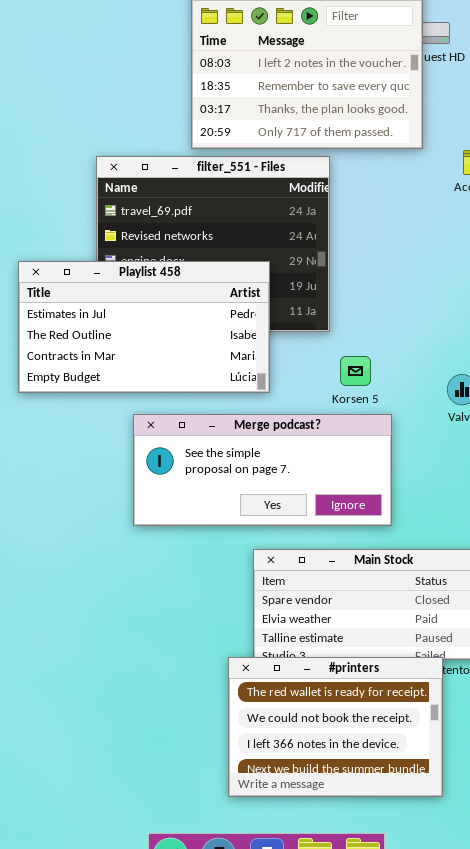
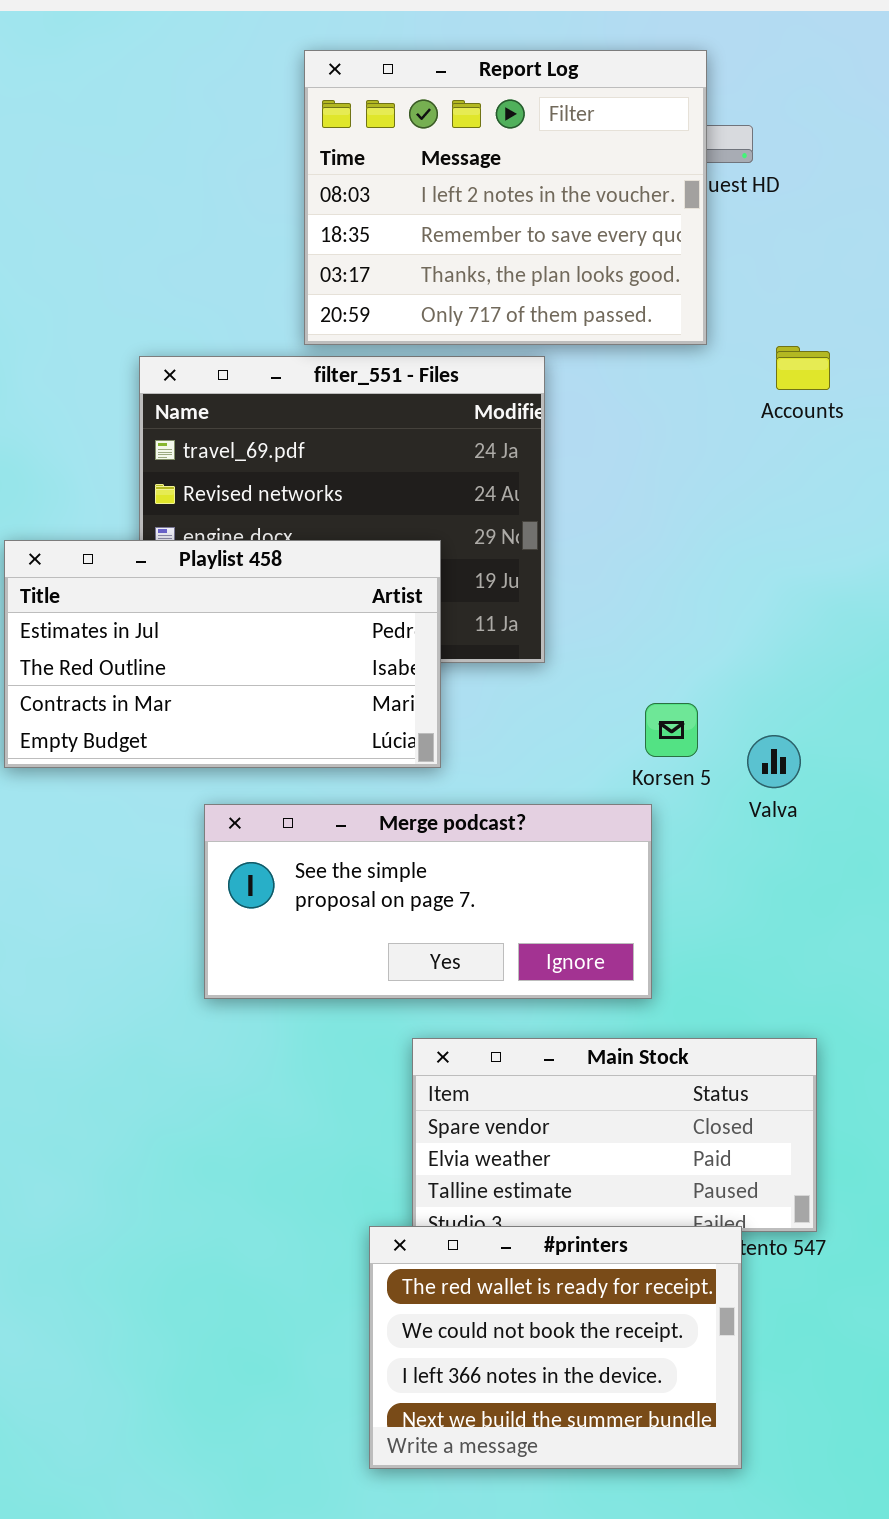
Korsen 5: [340,356,371,386] -> [645,703,698,757], moved

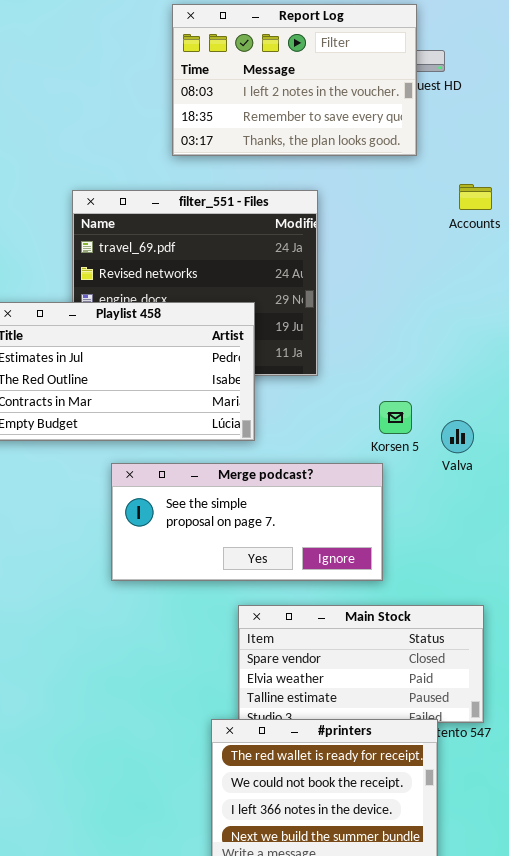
Report Log: [304,50,707,345] -> [172,4,417,156], resized

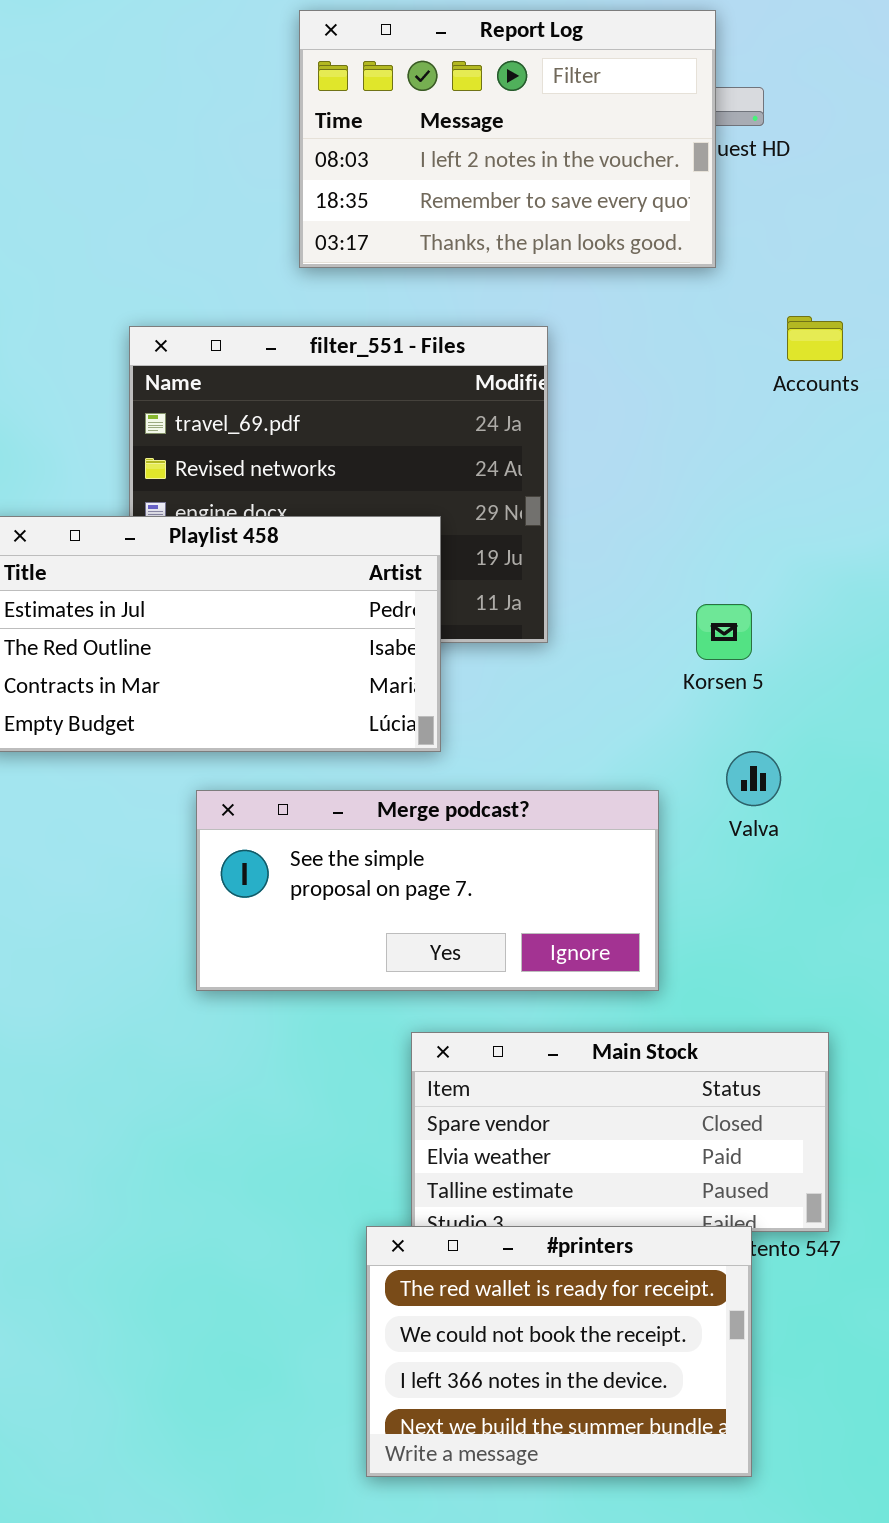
Korsen 5: [379,401,412,434] -> [696,604,752,660], moved
Valva: [441,420,474,453] -> [726,751,781,806], moved

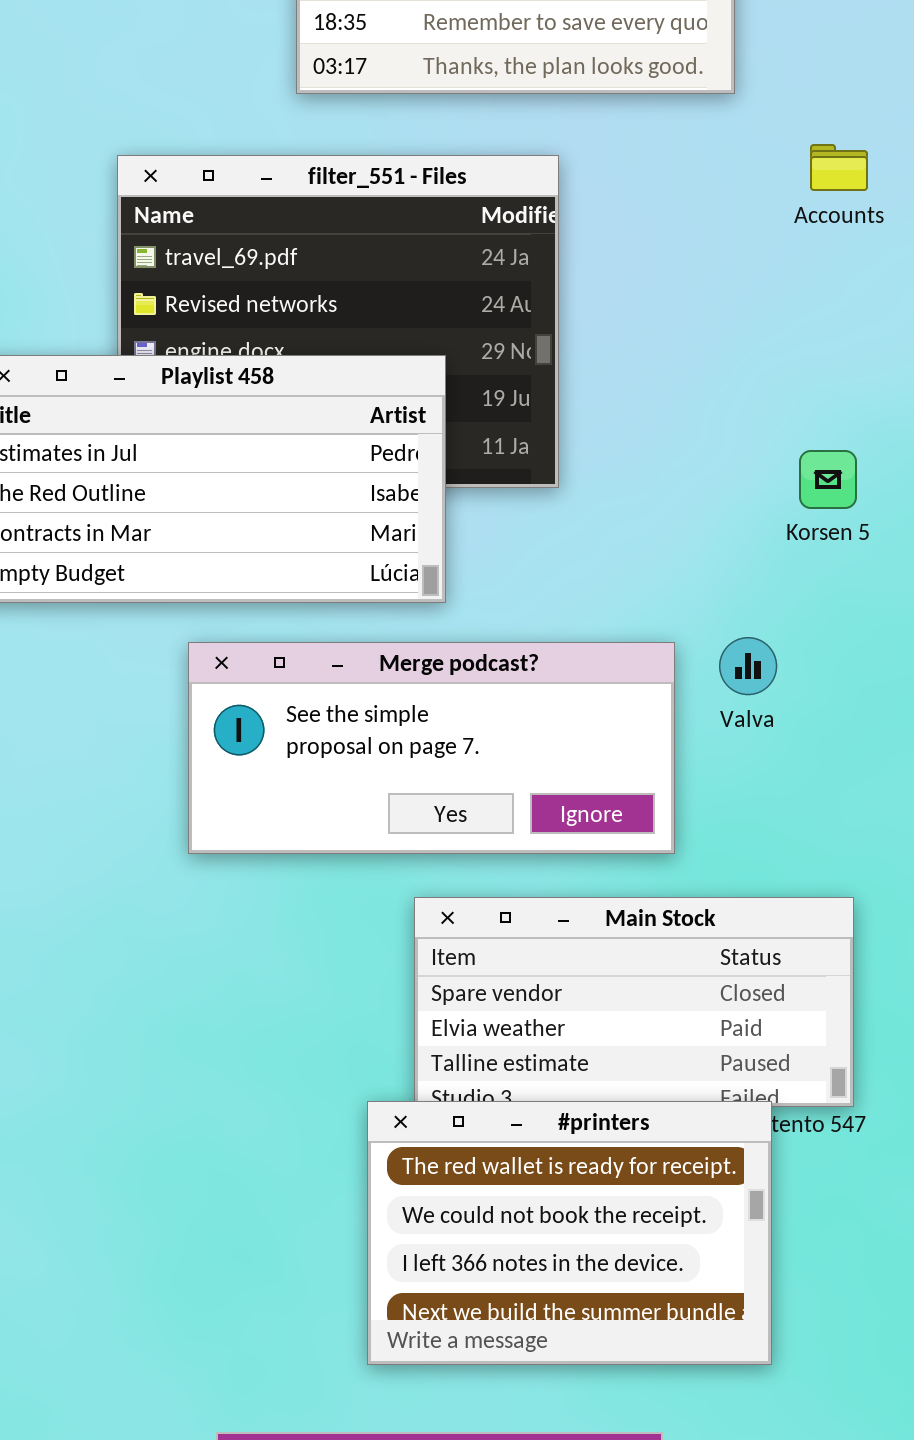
Korsen 5: [696,604,752,660] -> [799,450,857,509], moved
Valva: [726,751,781,806] -> [719,637,777,695], moved

